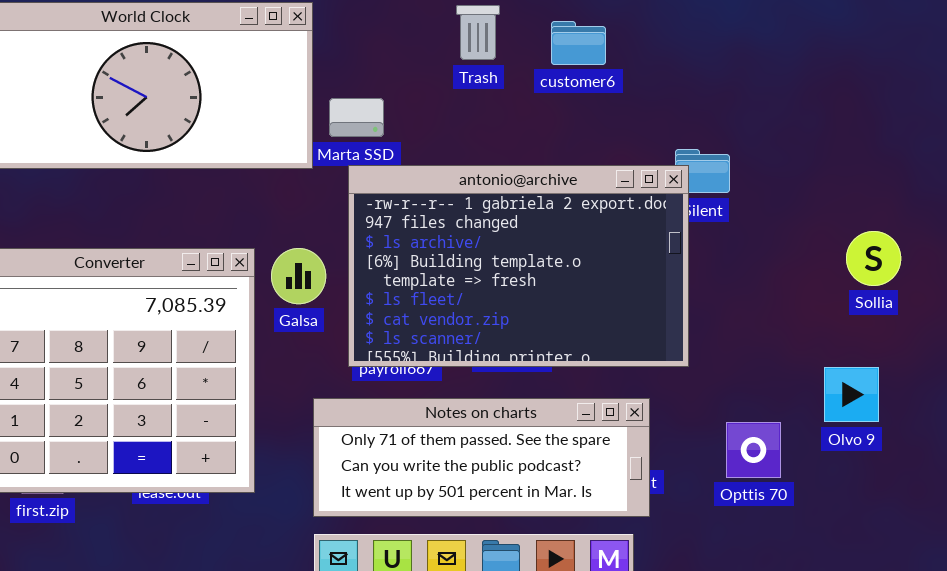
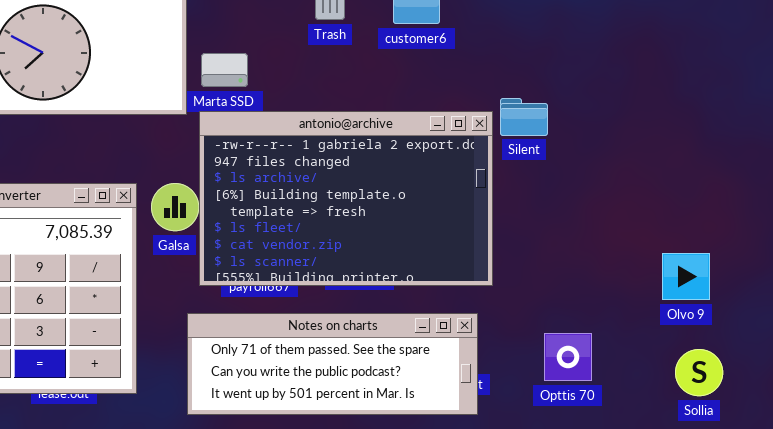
antonio@archive: [348,165,689,367] -> [199,111,493,286], moved
Sollia: [846,231,901,286] -> [675,349,723,396], moved
Olvo 9: [824,367,879,422] -> [662,253,710,300], moved

